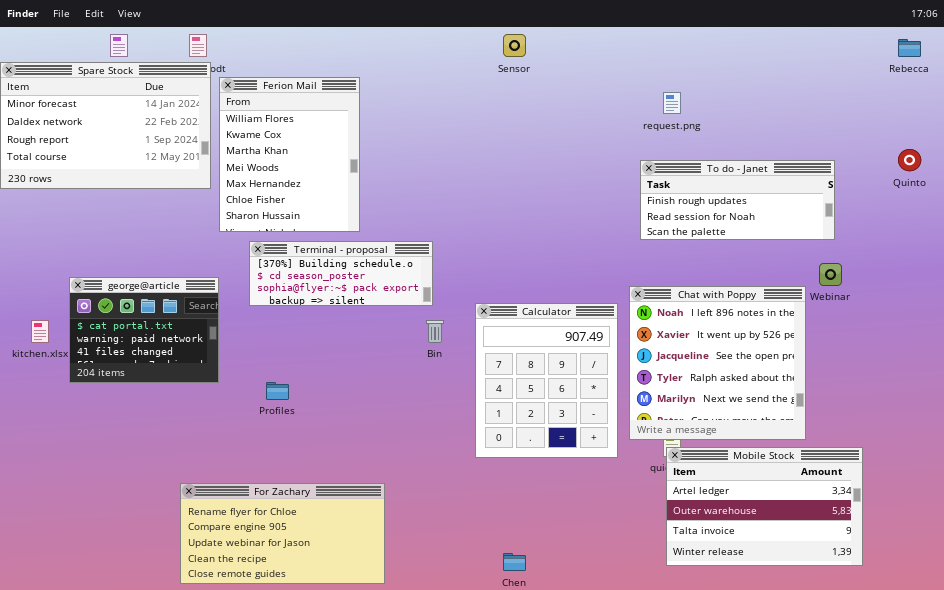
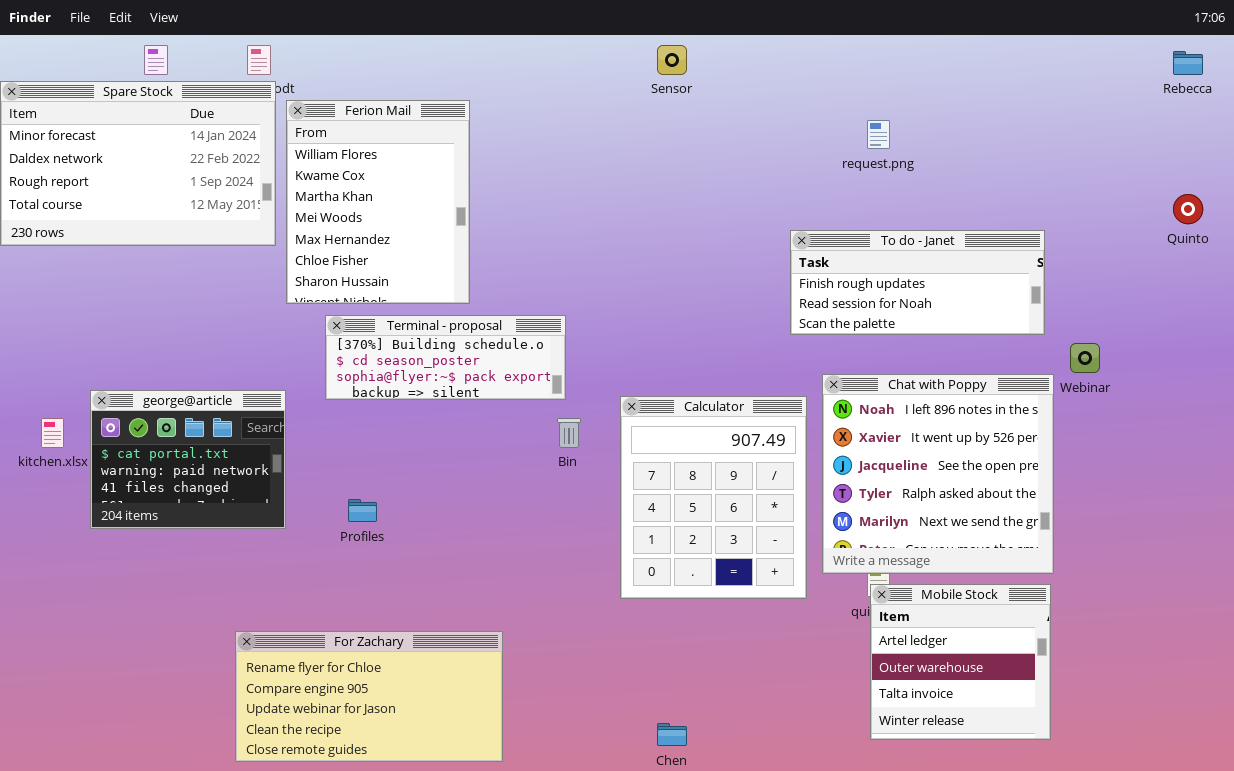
To do - Janet: [640,160,835,240] -> [790,230,1045,335], moved
george@article: [69,277,219,383] -> [90,390,286,529], moved
Mobile Stock: [666,447,863,566] -> [870,584,1051,740], resized

